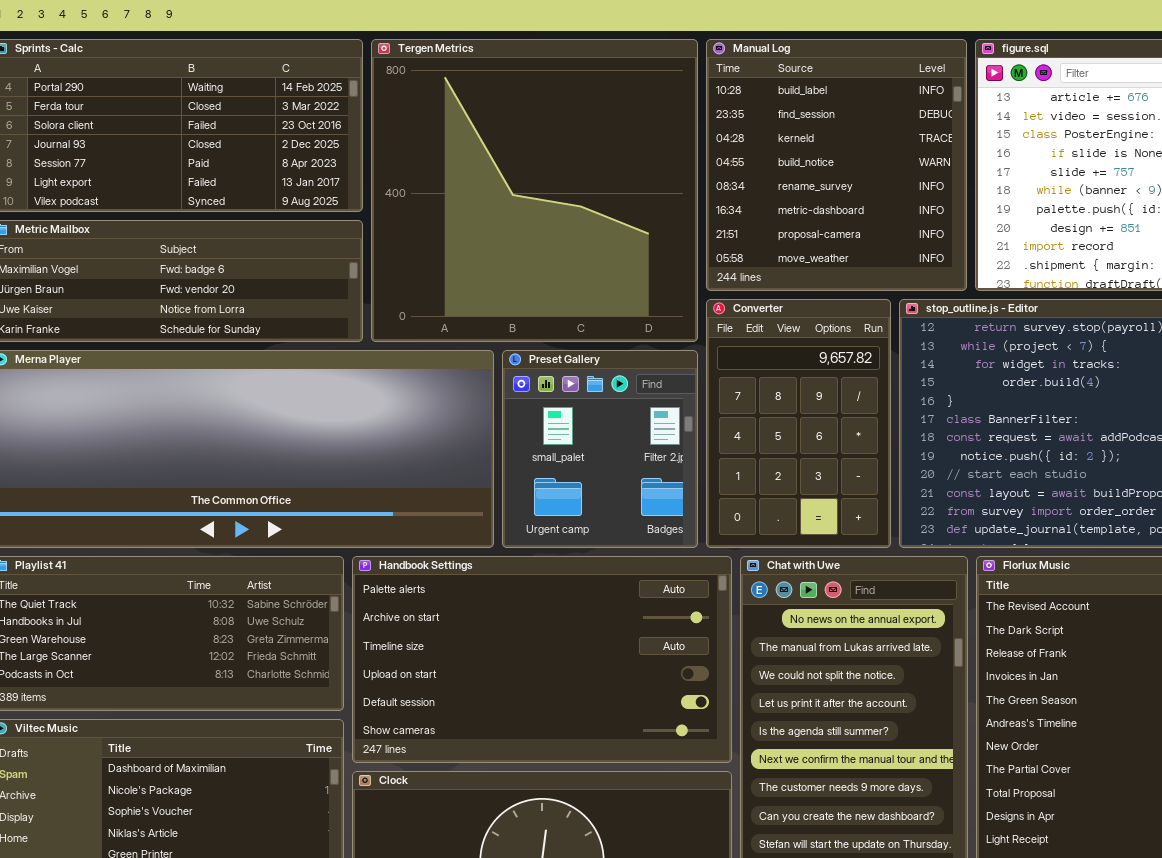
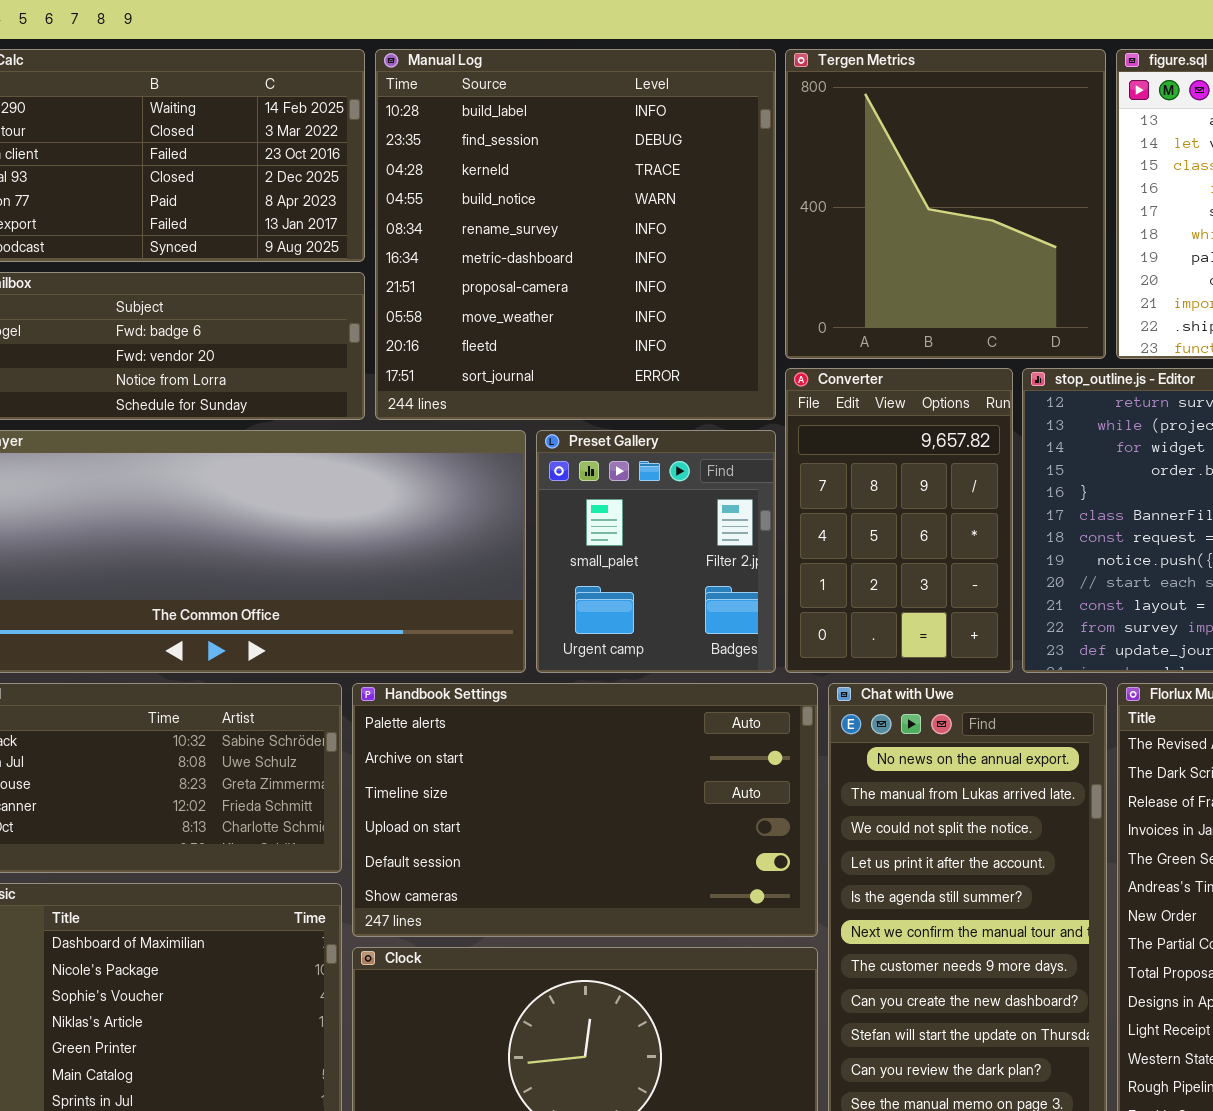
Tergen Metrics: [371,39,698,342] -> [785,49,1106,359], moved, resized
Manual Log: [706,39,967,291] -> [375,49,776,420], moved, resized

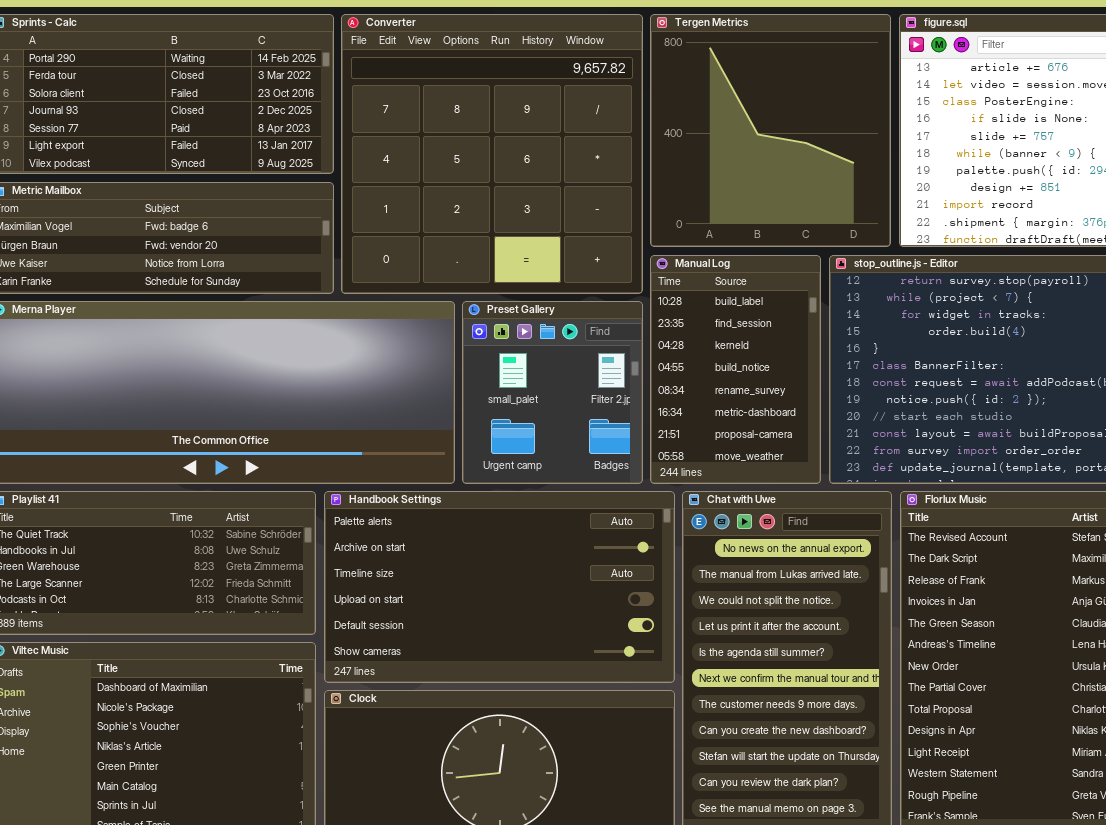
Manual Log: [375,49,776,420] -> [650,255,821,484], moved, resized
Converter: [785,368,1013,673] -> [341,14,643,294], moved, resized

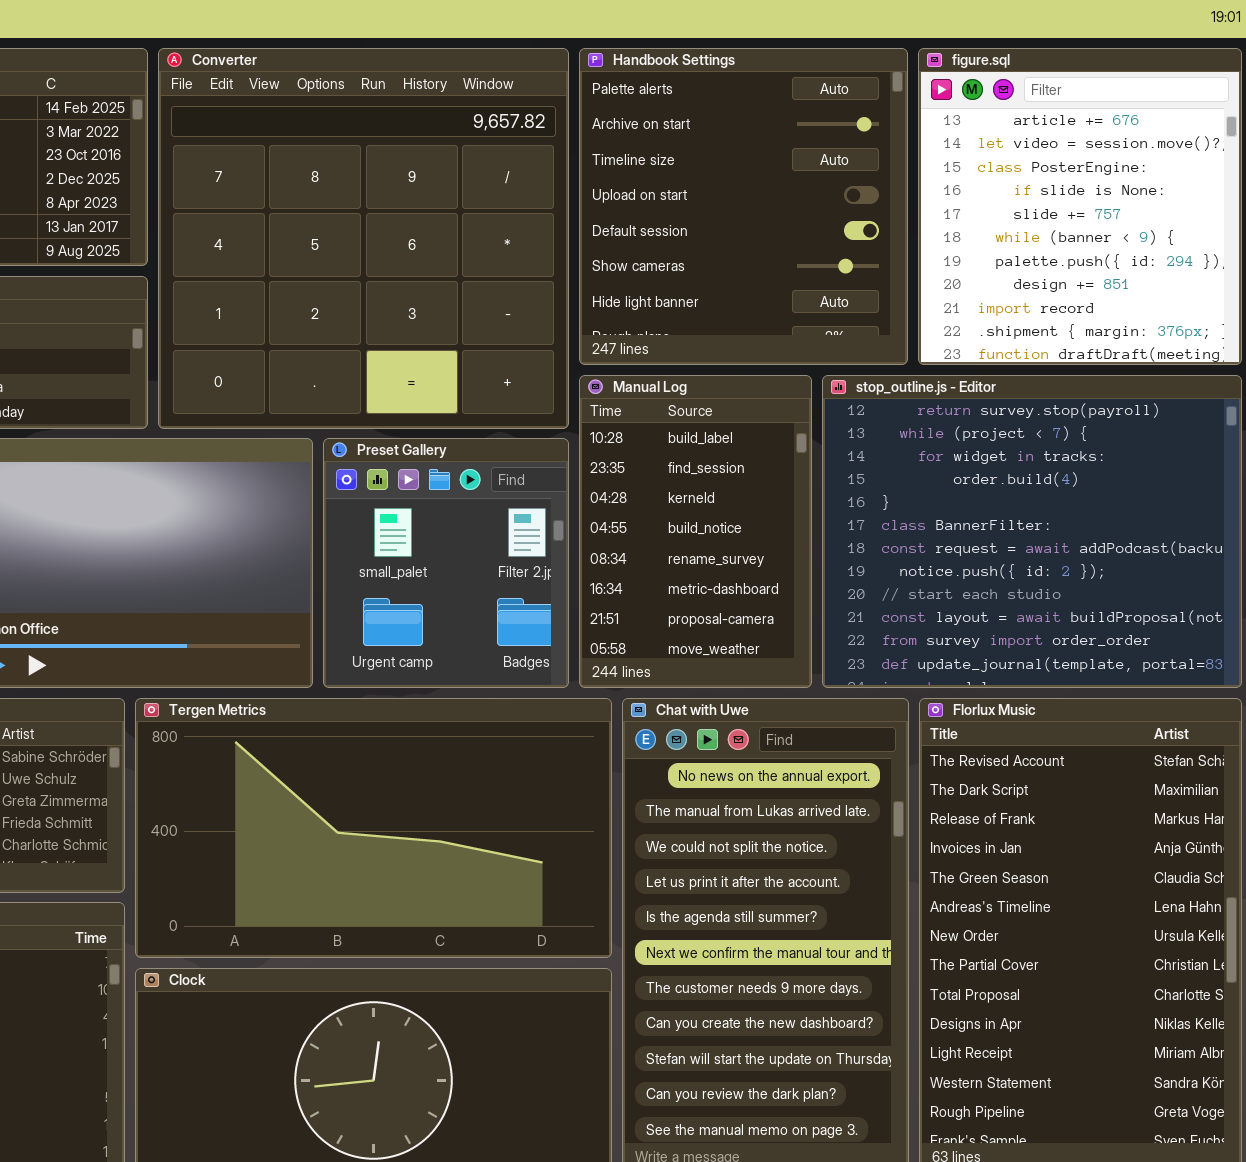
Tergen Metrics: [650,14,891,247] -> [135,698,612,958], moved, resized
Handbook Settings: [324,491,675,683] -> [579,48,908,365], moved, resized

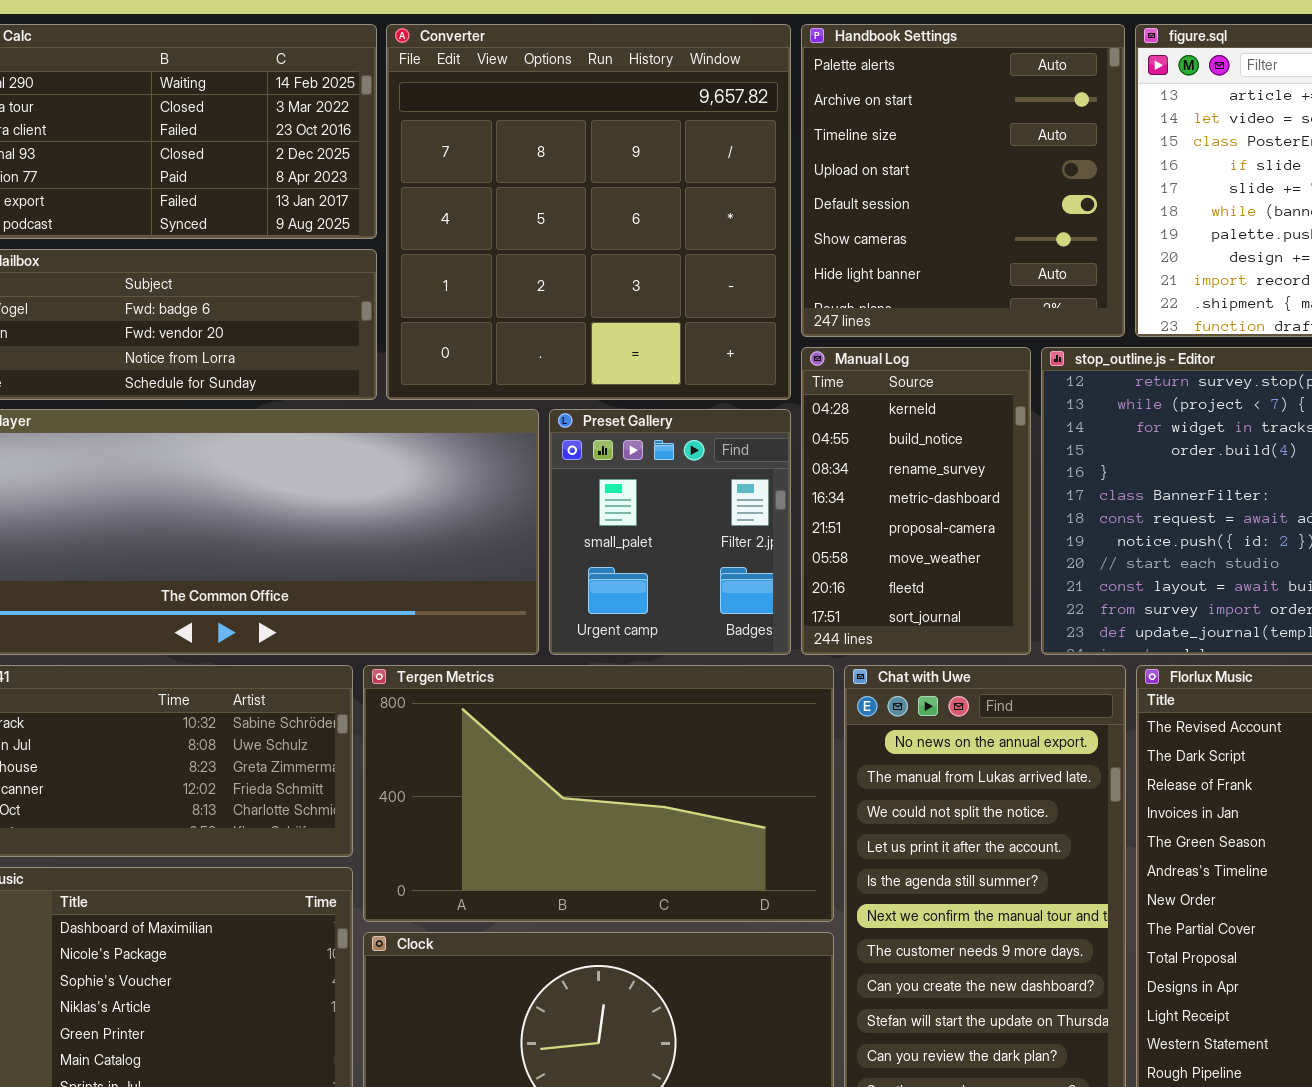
Manual Log: [579,375,812,688] -> [801,347,1031,655], scrolled down 2 rows

